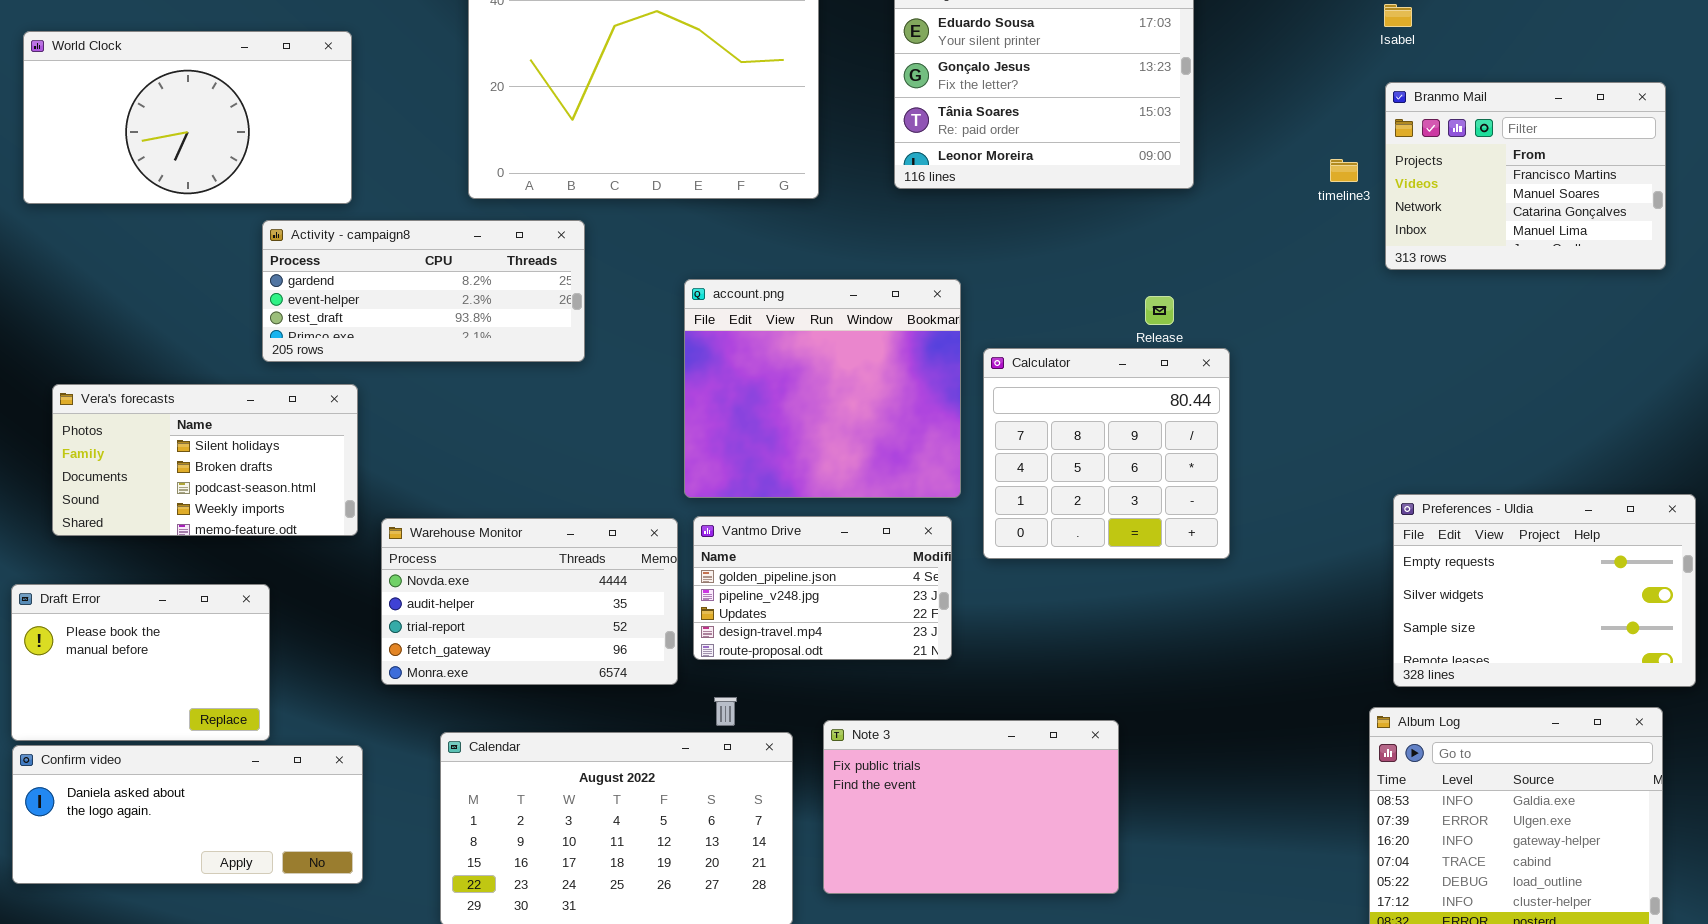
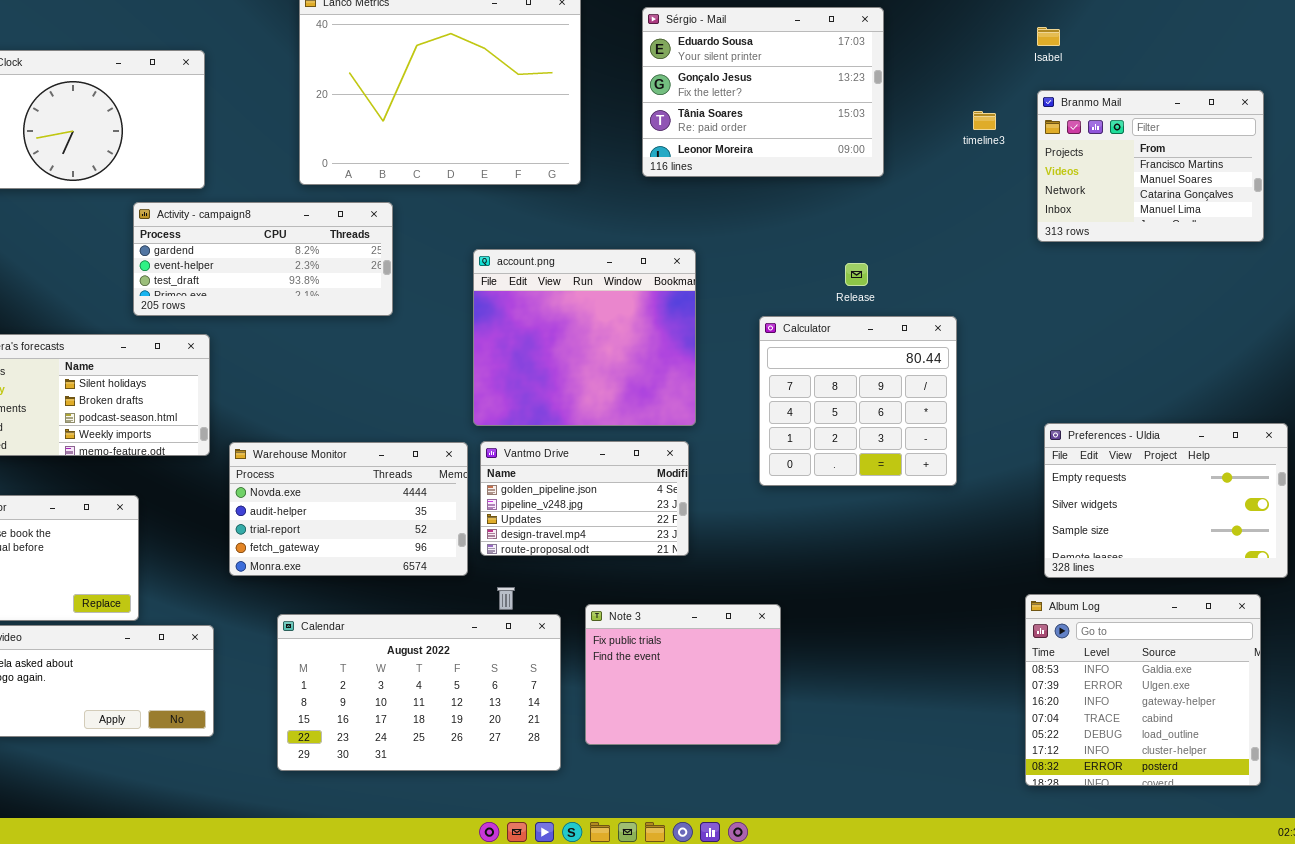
timeline3: [1330,159,1358,182] -> [973,111,996,130], moved
Calculator: [983,348,1230,559] -> [759,316,957,486], moved
Note 3: [823,720,1119,894] -> [585,604,781,745], resized

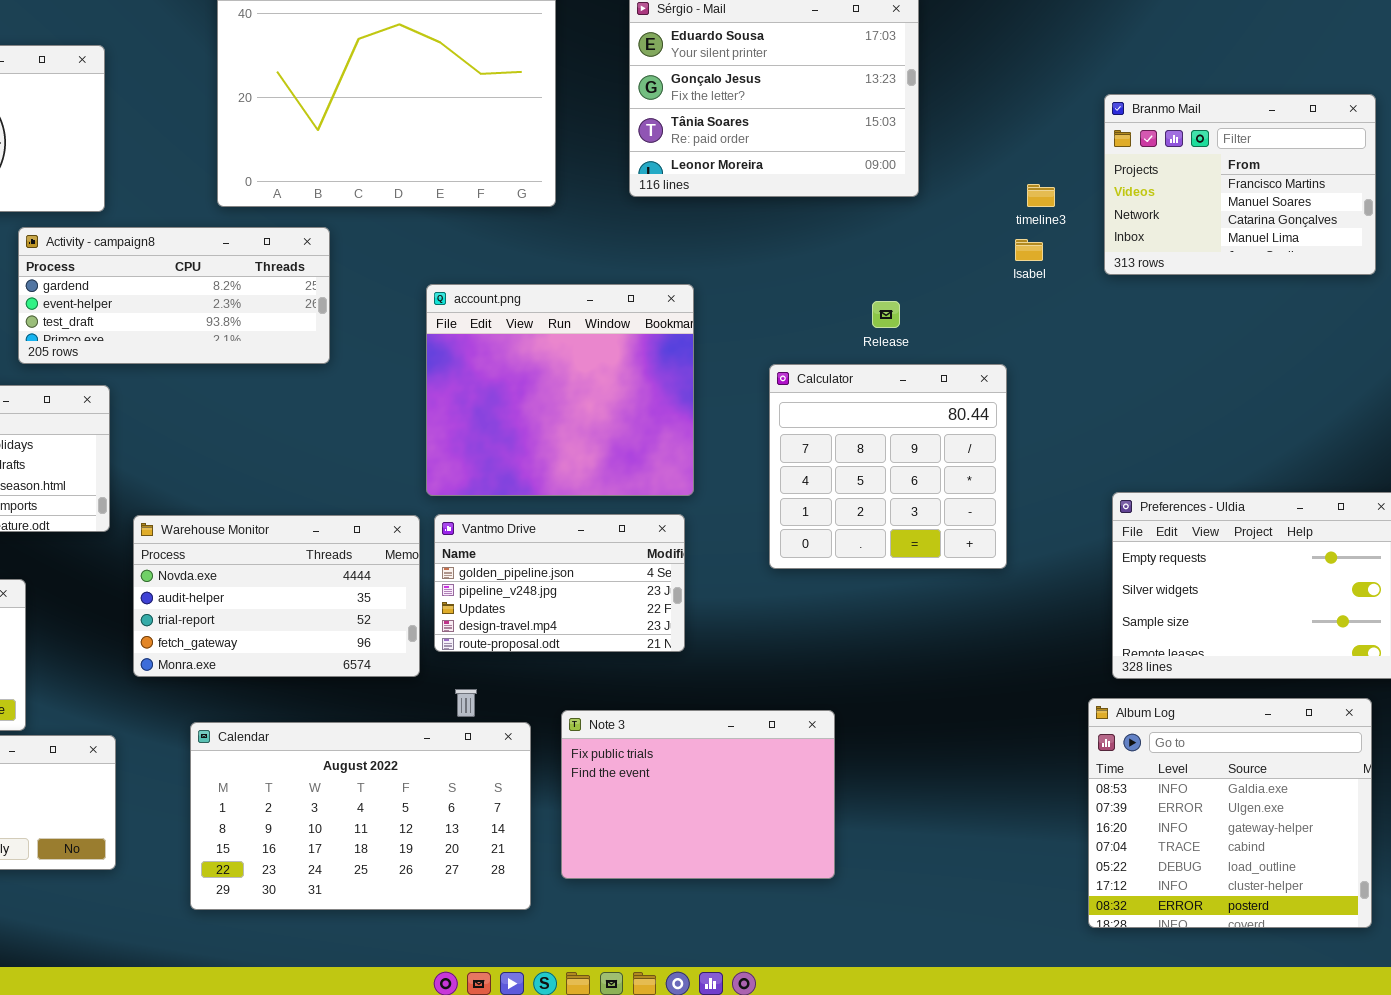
Isabel: [1037,27,1060,46] -> [1015,239,1043,261], moved
timeline3: [973,111,996,130] -> [1027,184,1055,207], moved
Note 3: [585,604,781,745] -> [561,710,835,879], resized

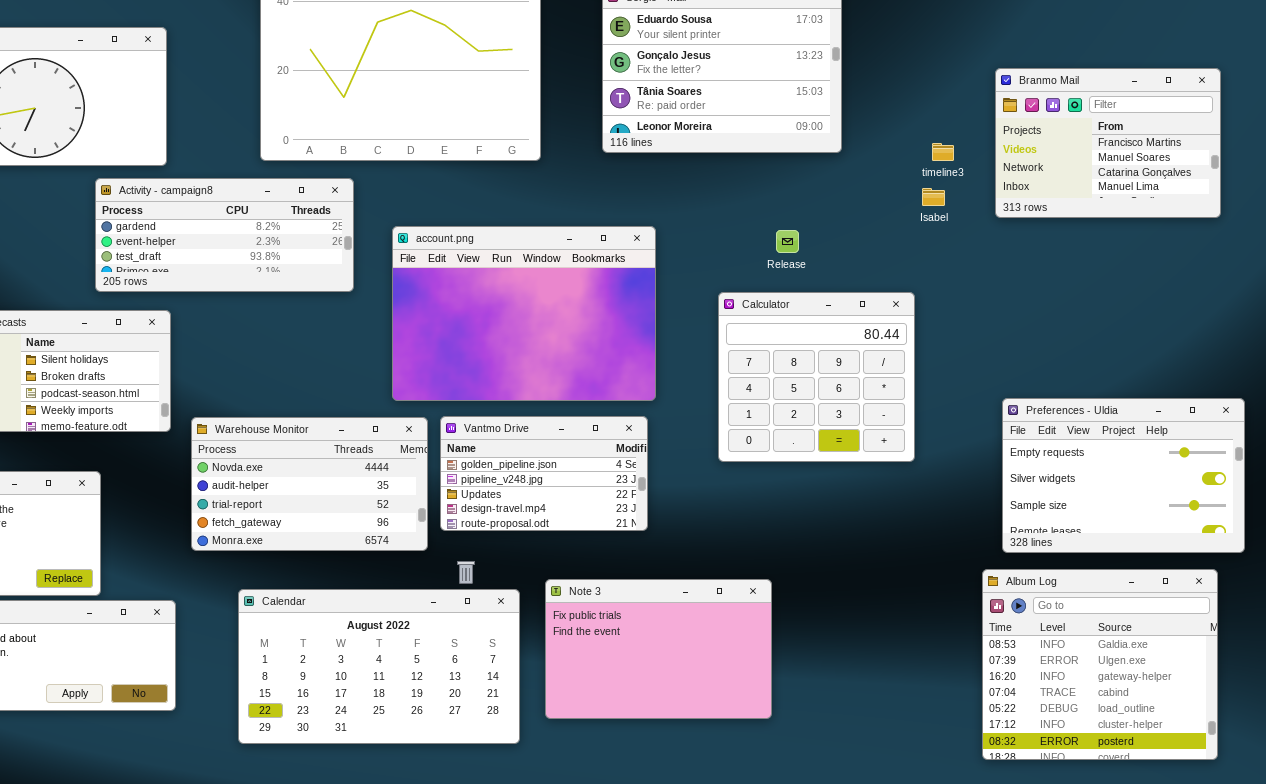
account.png: [426,284,694,496] -> [392,226,656,401], resized
Release: [872,301,900,328] -> [776,230,799,253], moved

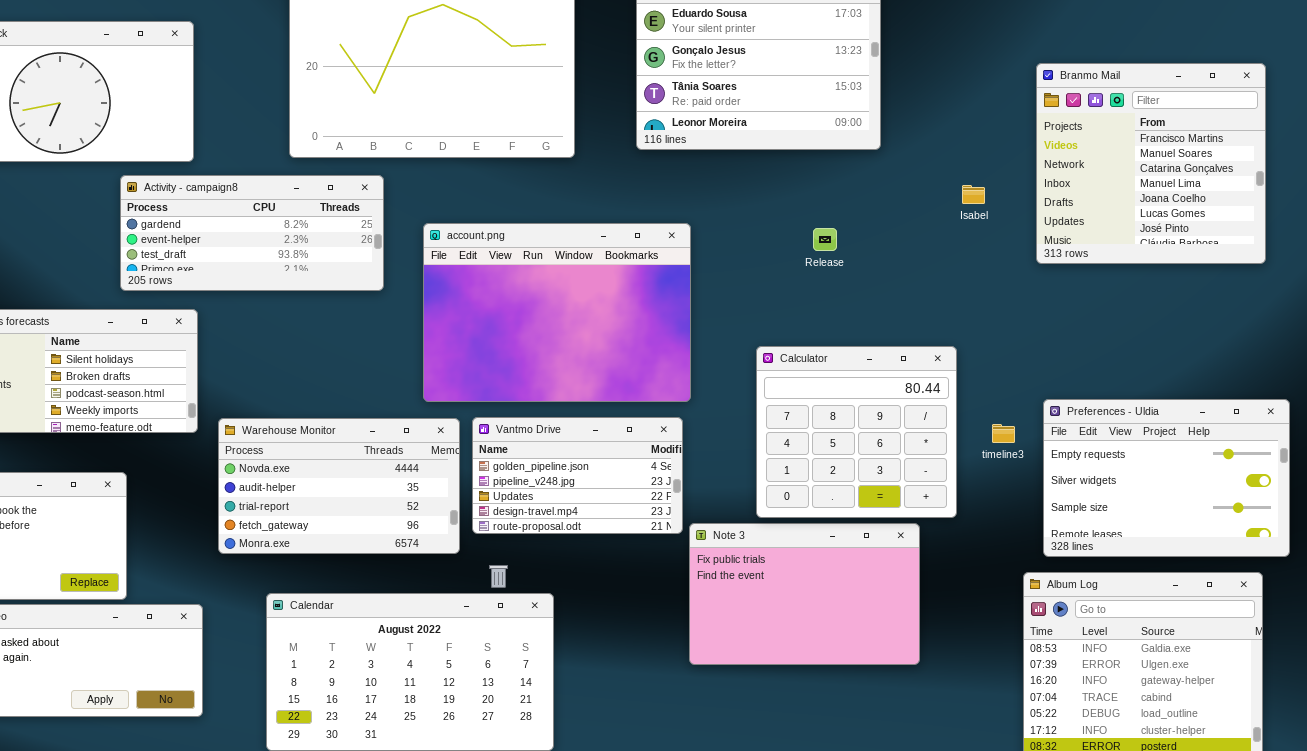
Branmo Mail: [995,68,1221,218] -> [1036,63,1266,264], resized
timeline3: [932,143,954,161] -> [992,424,1015,443], moved
Calculator: [718,292,915,462] -> [756,346,957,518], moved
Note 3: [545,579,772,719] -> [689,523,920,665], moved

